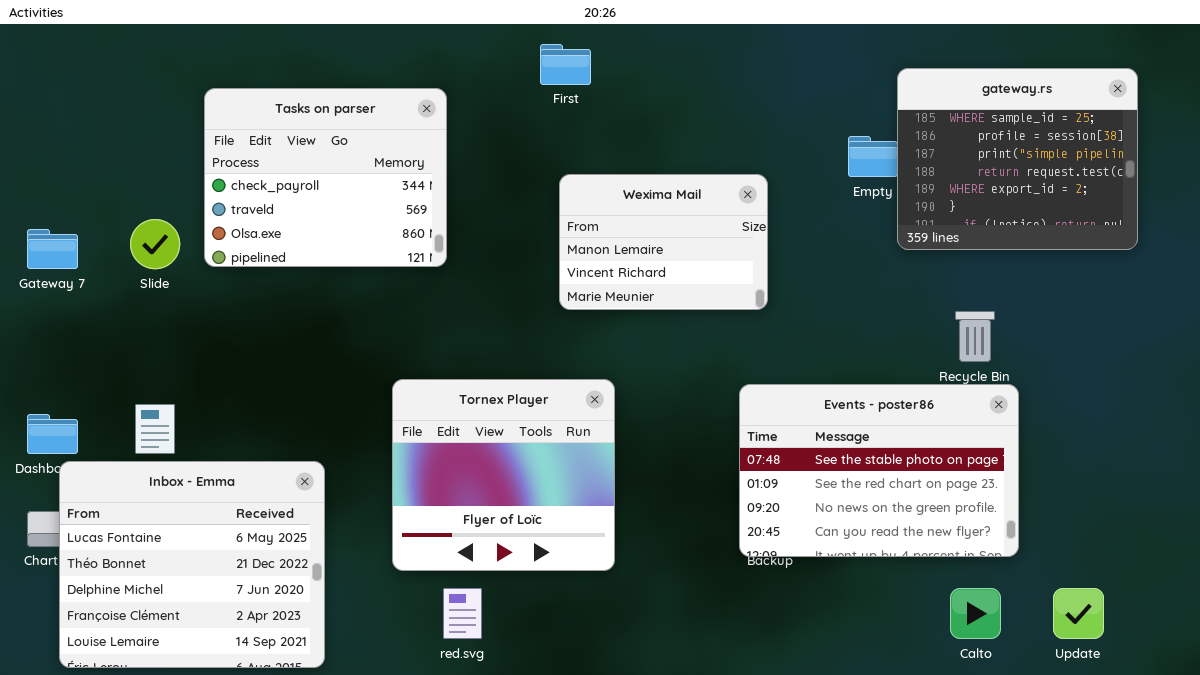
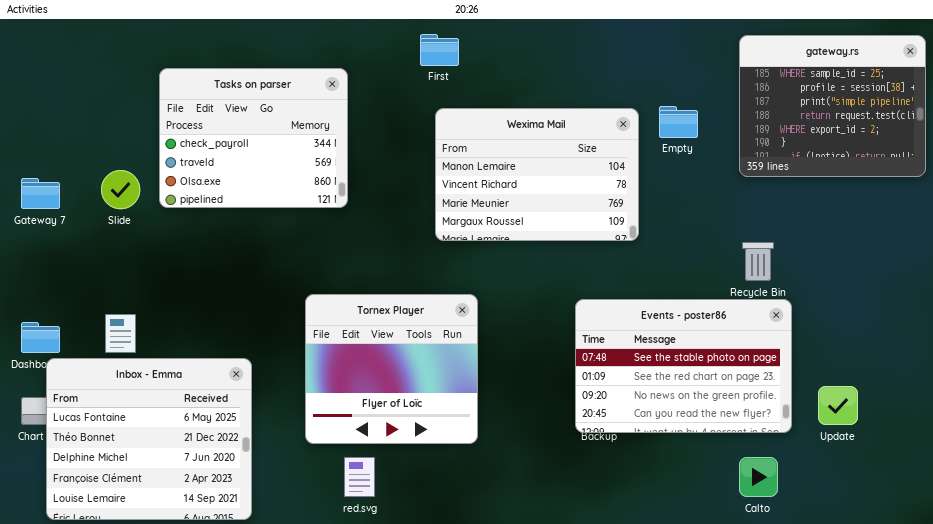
gateway.rs: [897,68,1138,250] -> [739,35,926,177], moved
Wexima Mail: [559,174,768,310] -> [435,108,639,241], resized
Update: [1053,588,1104,639] -> [818,386,858,425], moved

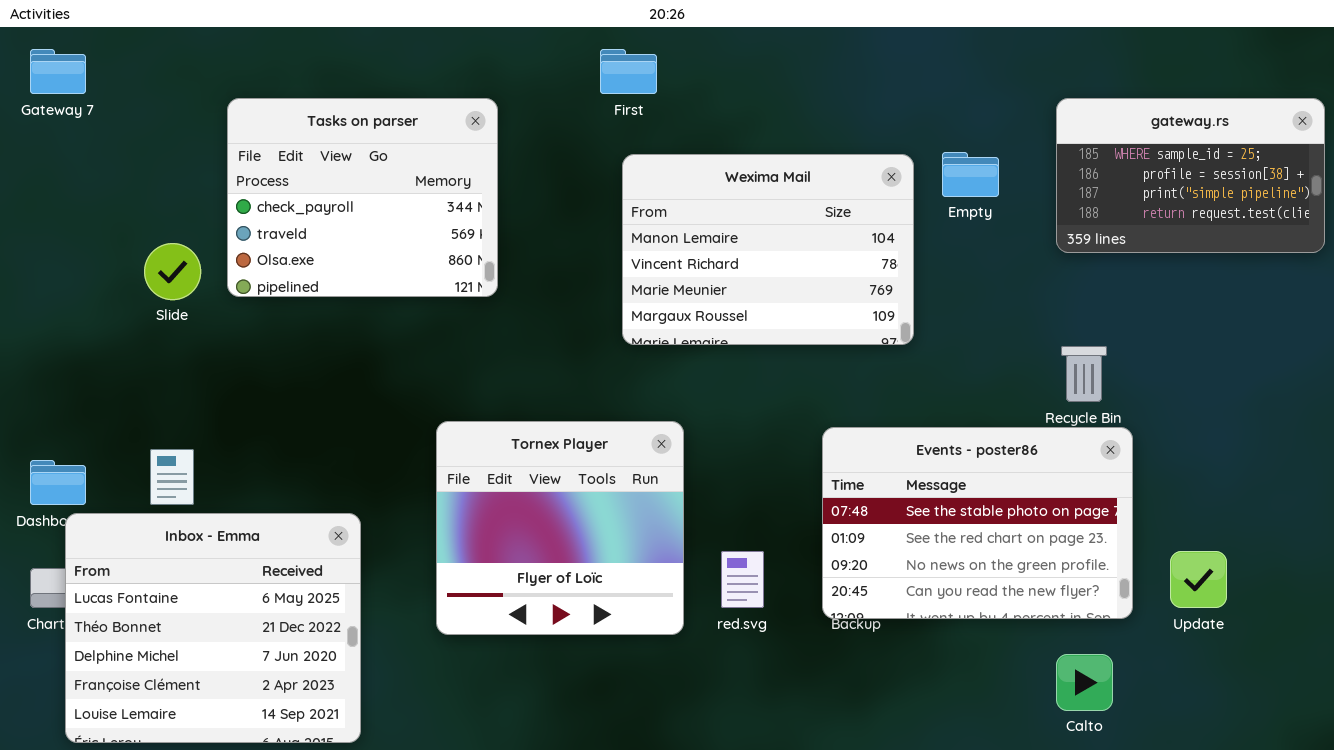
gateway.rs: [739,35,926,177] -> [1056,98,1325,253], resized
Gateway 7: [21,178,60,209] -> [30,49,86,94], moved
red.svg: [344,457,375,497] -> [721,551,764,608], moved

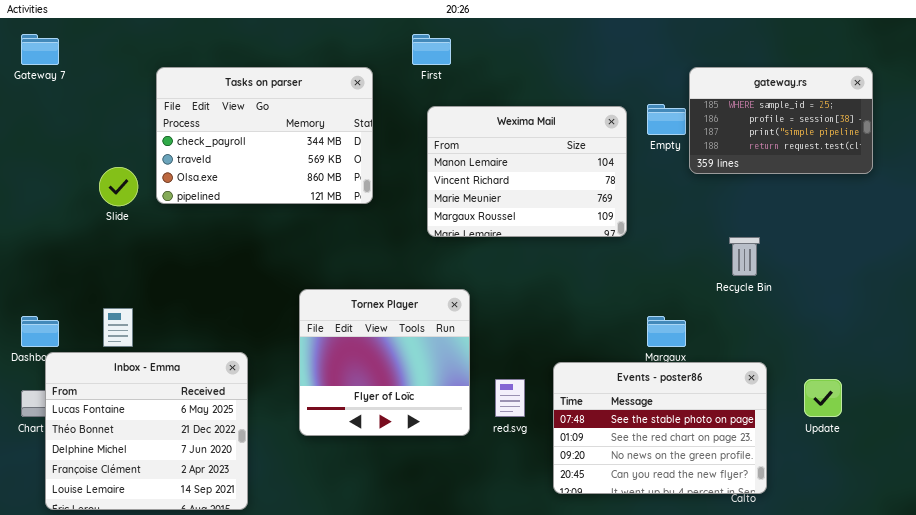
Tasks on parser: [227,98,498,297] -> [156,67,373,204], resized
gateway.rs: [1056,98,1325,253] -> [689,67,873,174], moved
Events - poster86: [822,427,1133,619] -> [553,362,767,494], moved

